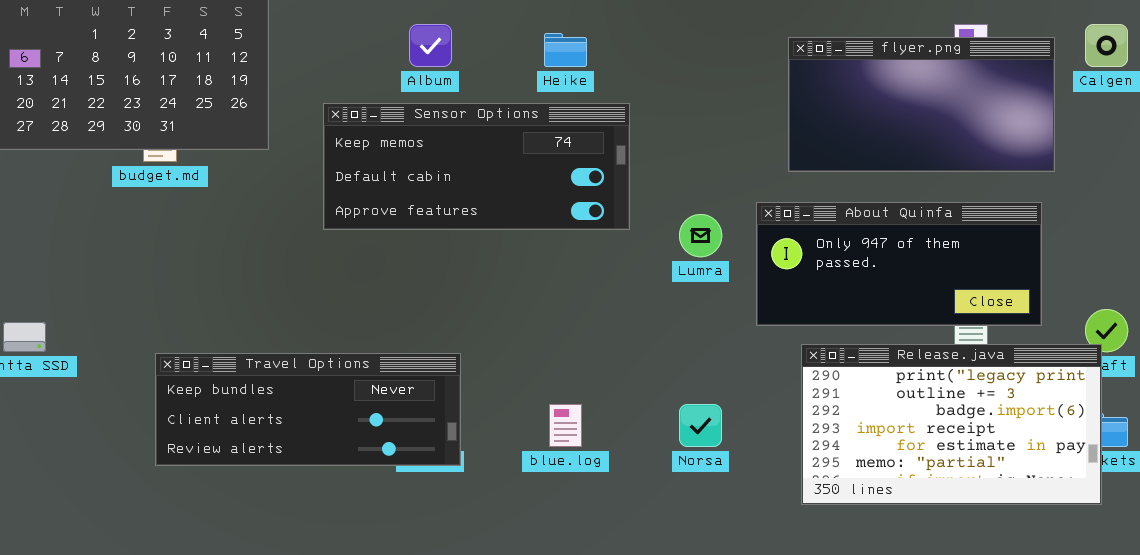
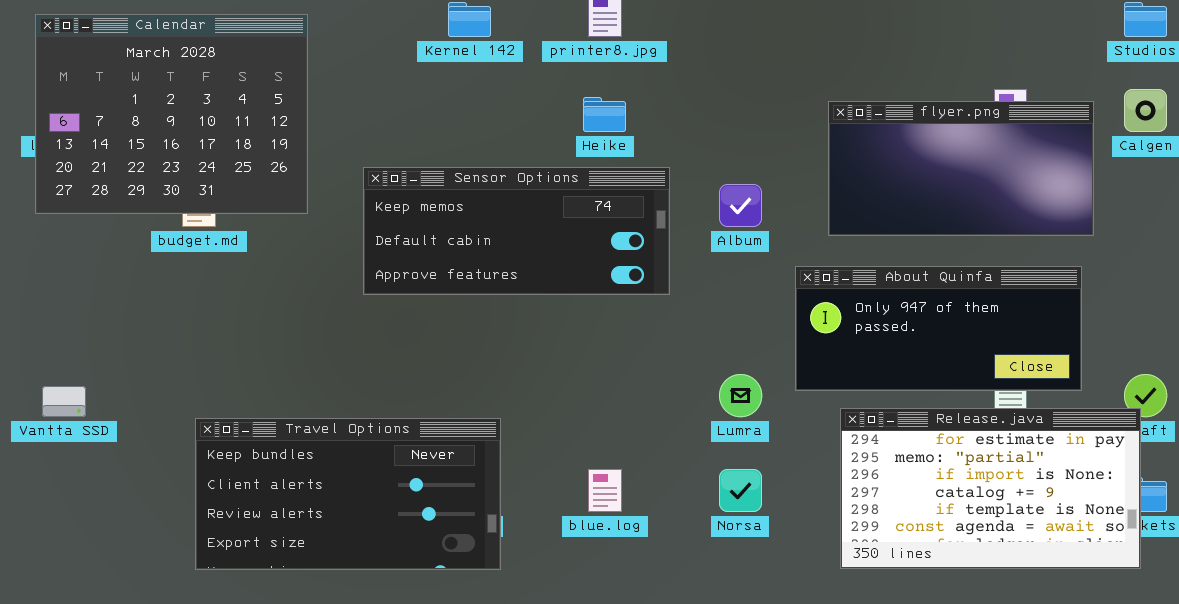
Album: [409,24,452,67] -> [719,184,762,227], moved
Lumra: [679,214,722,257] -> [719,374,762,417], moved
Release.java: [801,344,1102,505] -> [840,408,1141,569], scrolled down 4 rows
Travel Options: [155,353,461,466] -> [195,418,501,570], resized

